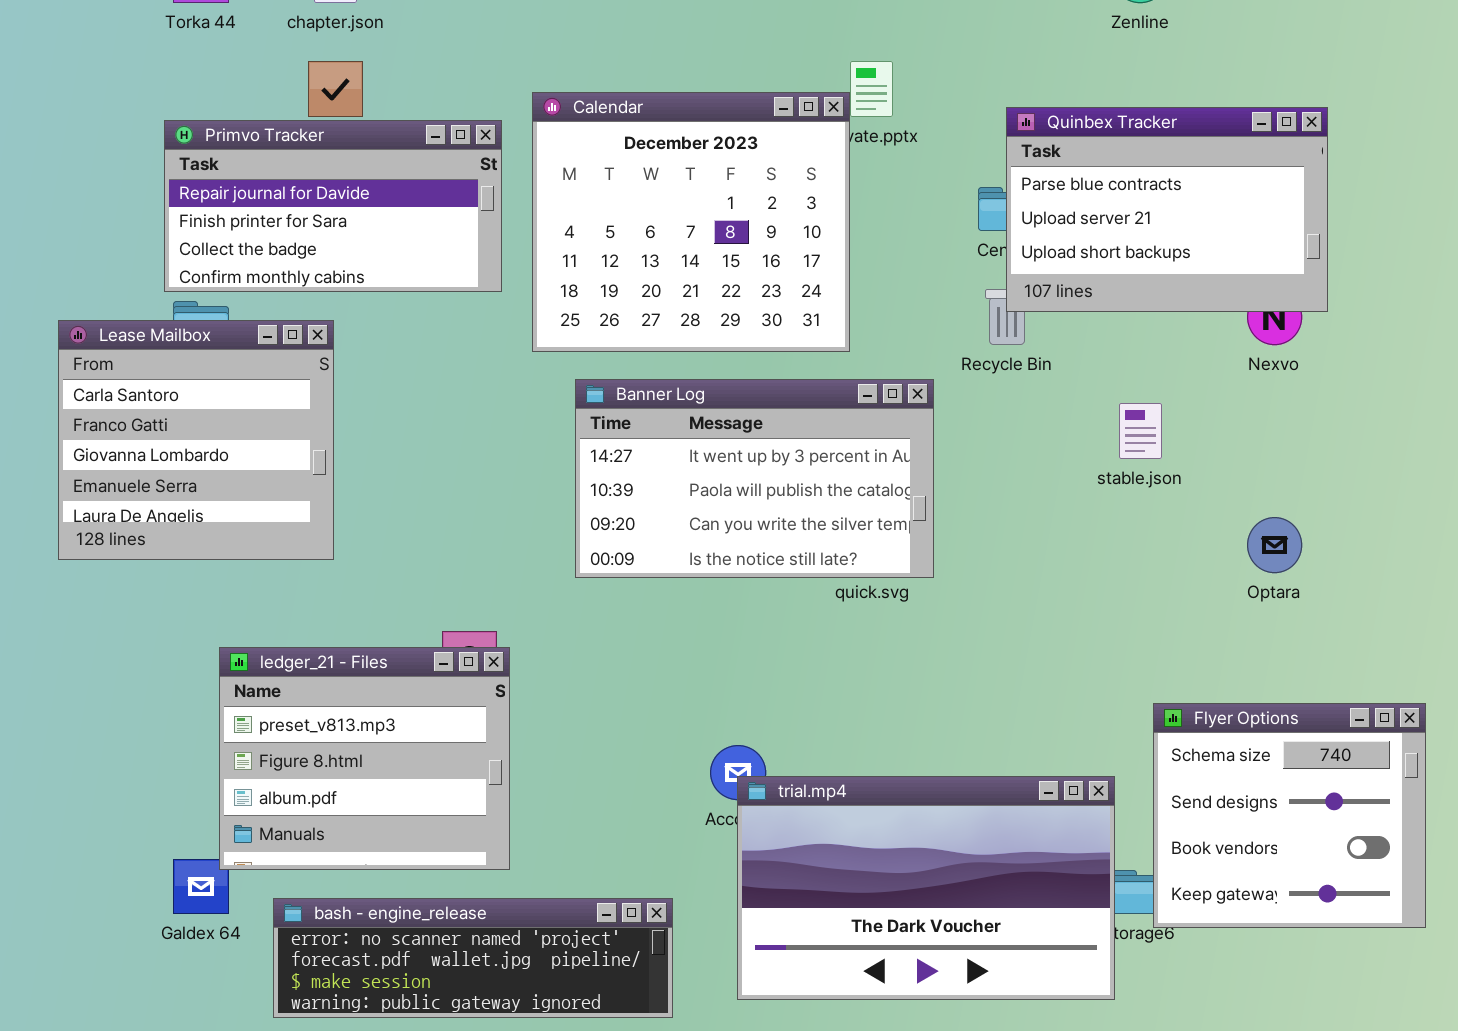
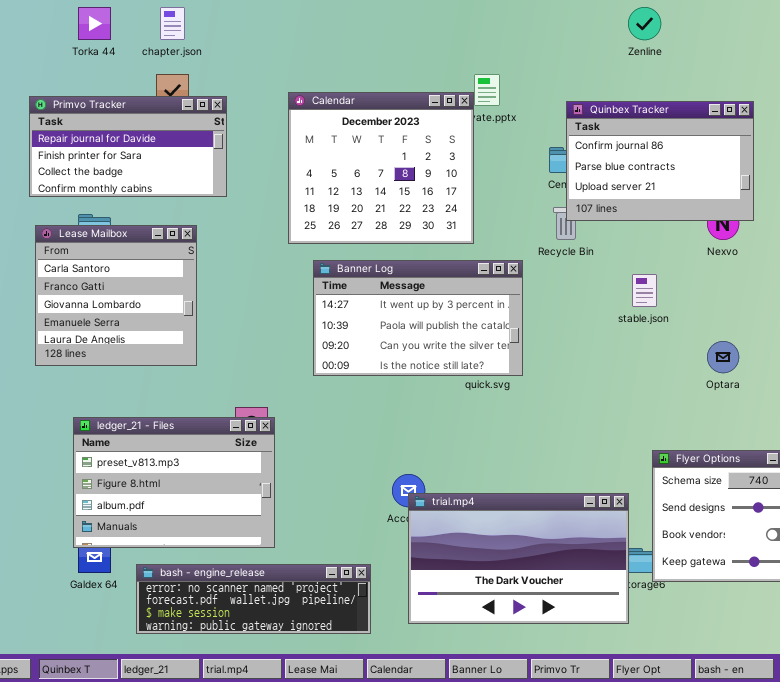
Quinbex Tracker: [1006,107,1328,312] -> [566,101,754,221], scrolled up 1 row
Primvo Tracker: [164,120,502,292] -> [29,96,227,197], moved
Lease Mailbox: [58,320,334,560] -> [35,225,197,366], moved
ledger_21 - Files: [219,647,510,870] -> [73,417,275,548], resized

